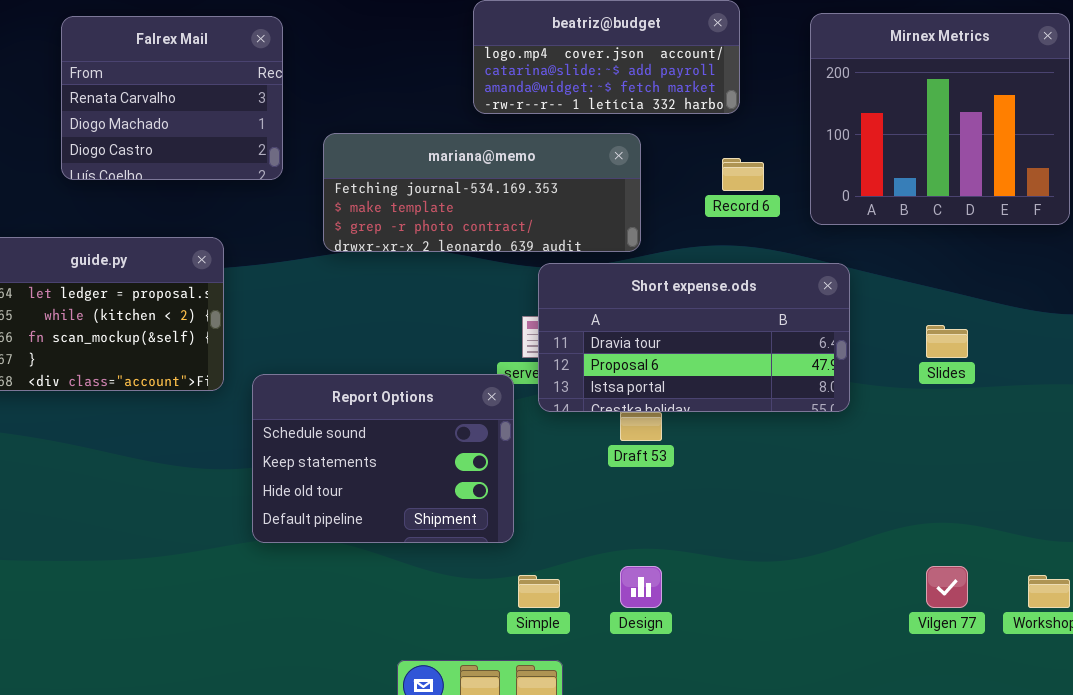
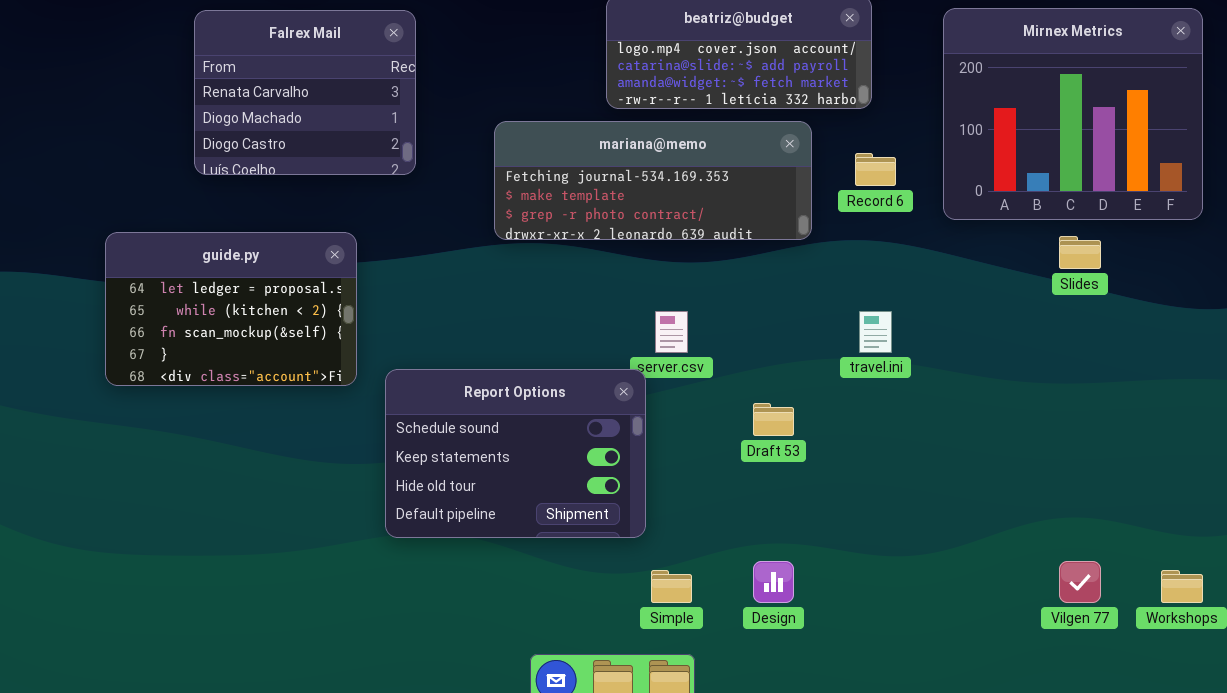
mariana@memo: [323,133,641,252] -> [494,121,812,240], moved
Short expense.ods: [538,263,850,412] -> none, closed
Slides: [926,325,968,358] -> [1059,236,1101,269], moved

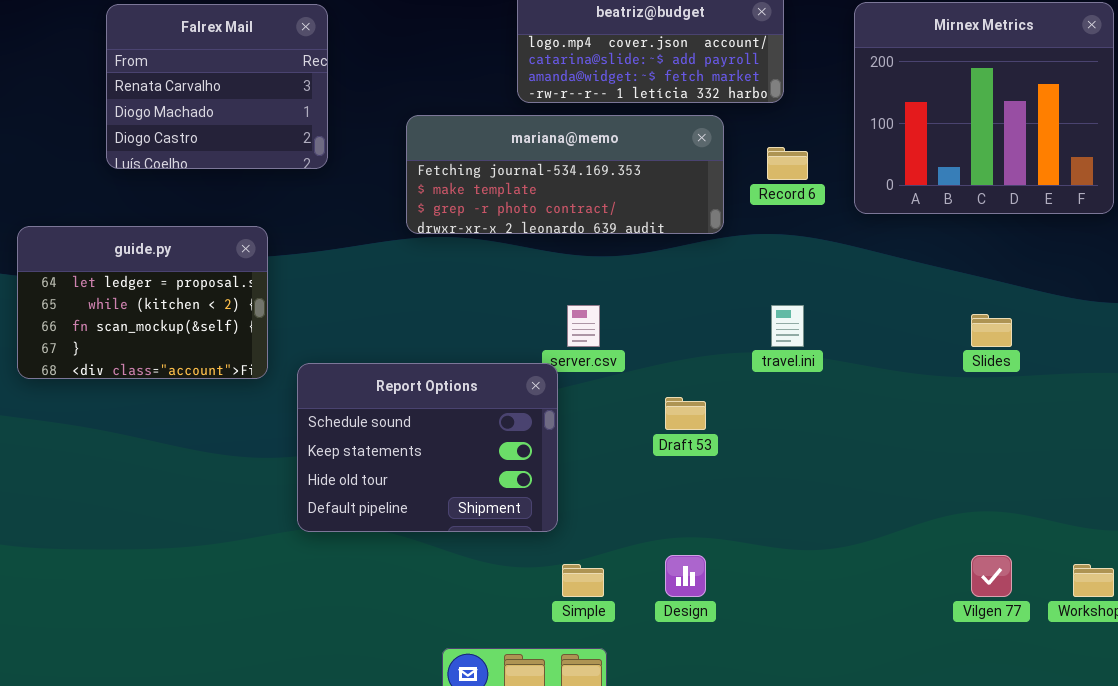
Slides: [1059,236,1101,269] -> [971,314,1012,347], moved

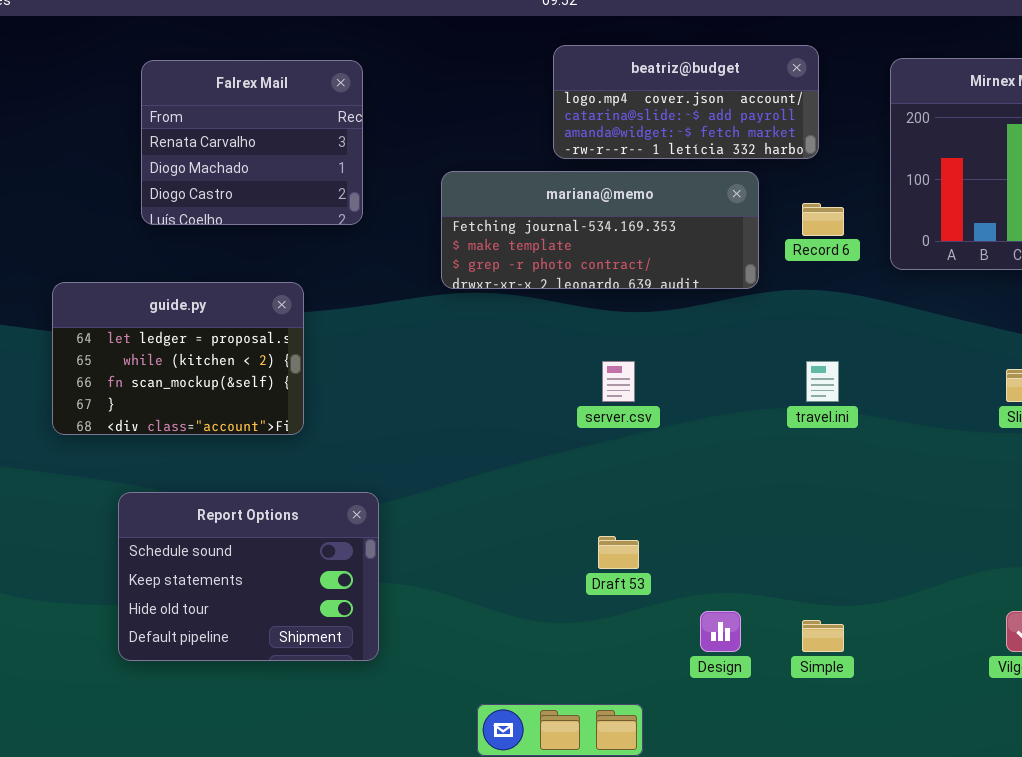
Report Options: [297,363,558,532] -> [118,492,379,661], moved
Draft 53: [665,397,706,430] -> [598,536,639,569], moved
Simple: [562,564,604,597] -> [802,620,844,652], moved

